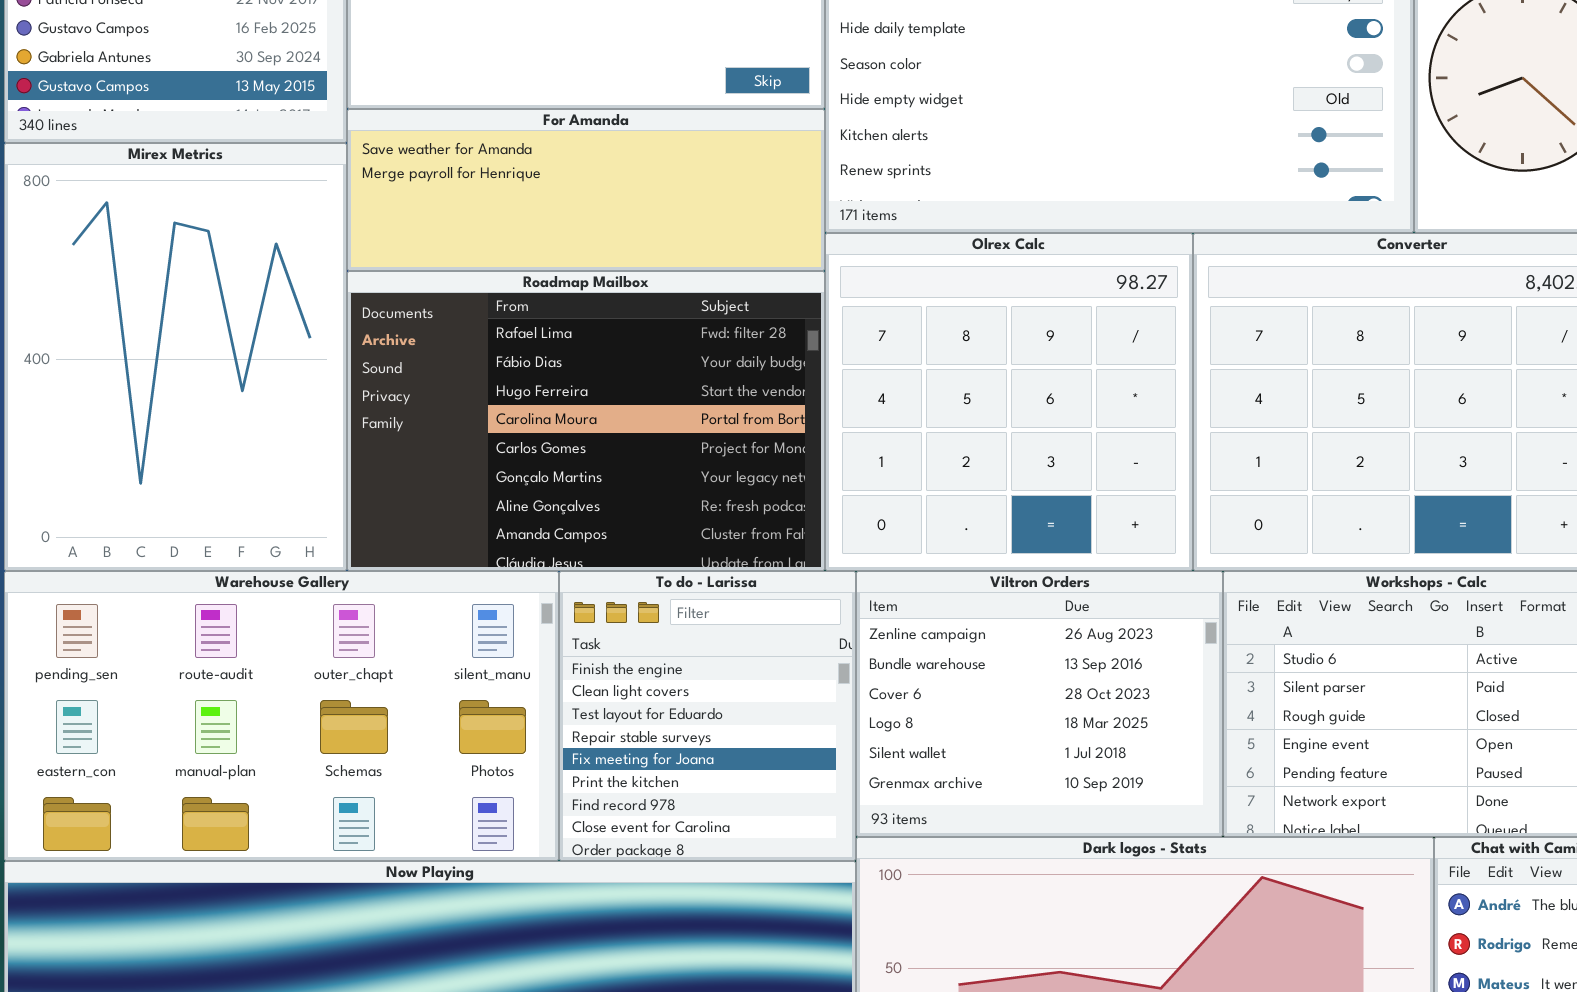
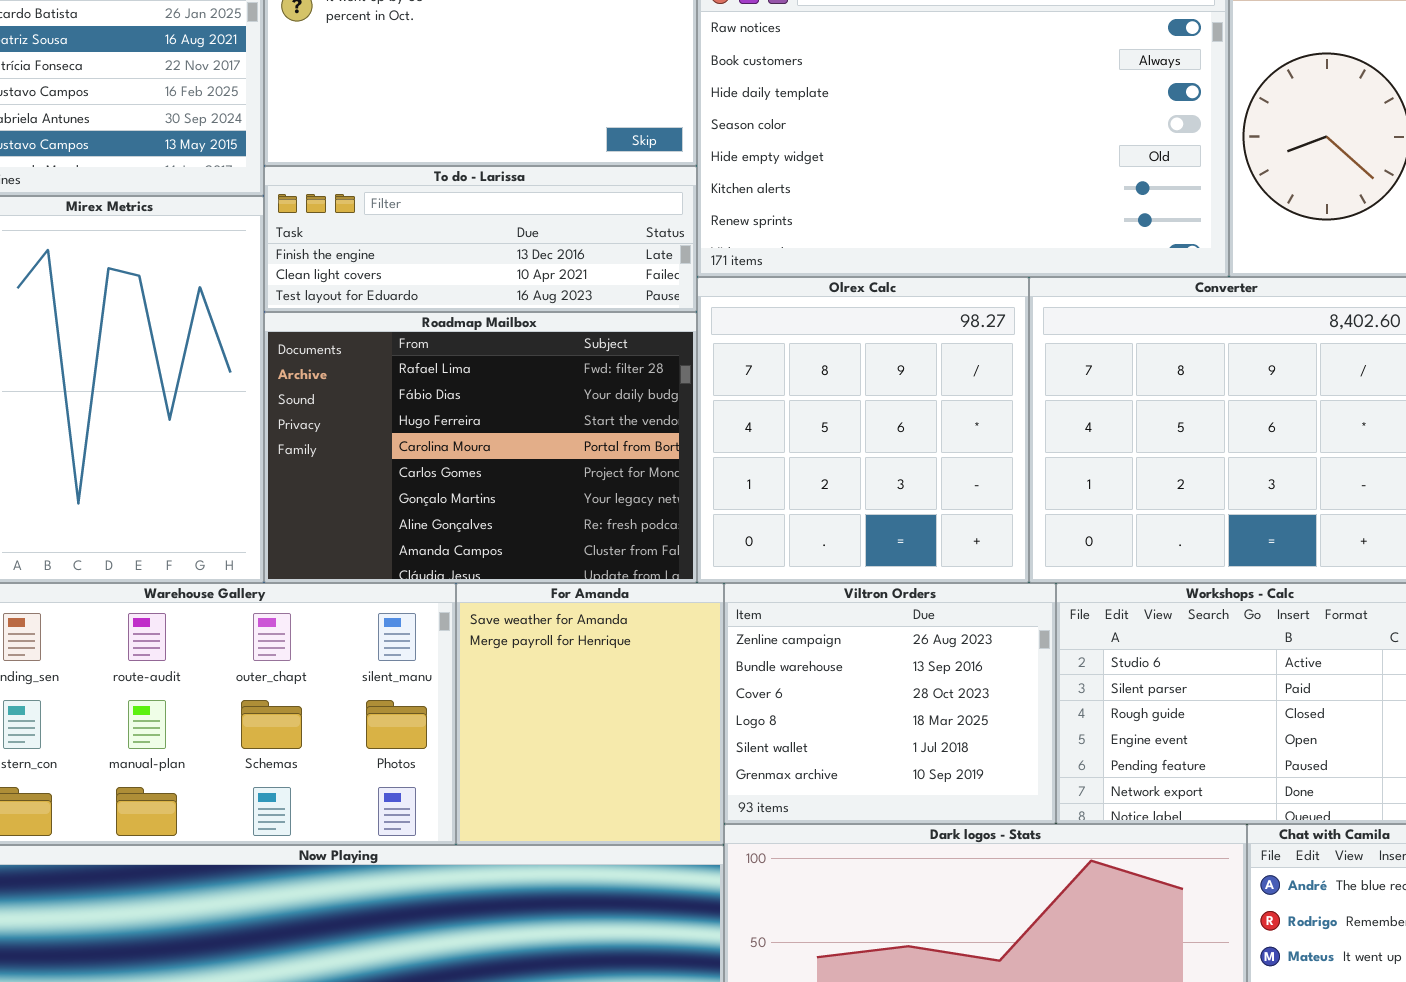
For Amanda: [347,109,825,271] -> [456,583,724,845], moved, resized
To do - Larissa: [559,571,856,861] -> [264,166,697,312], moved, resized

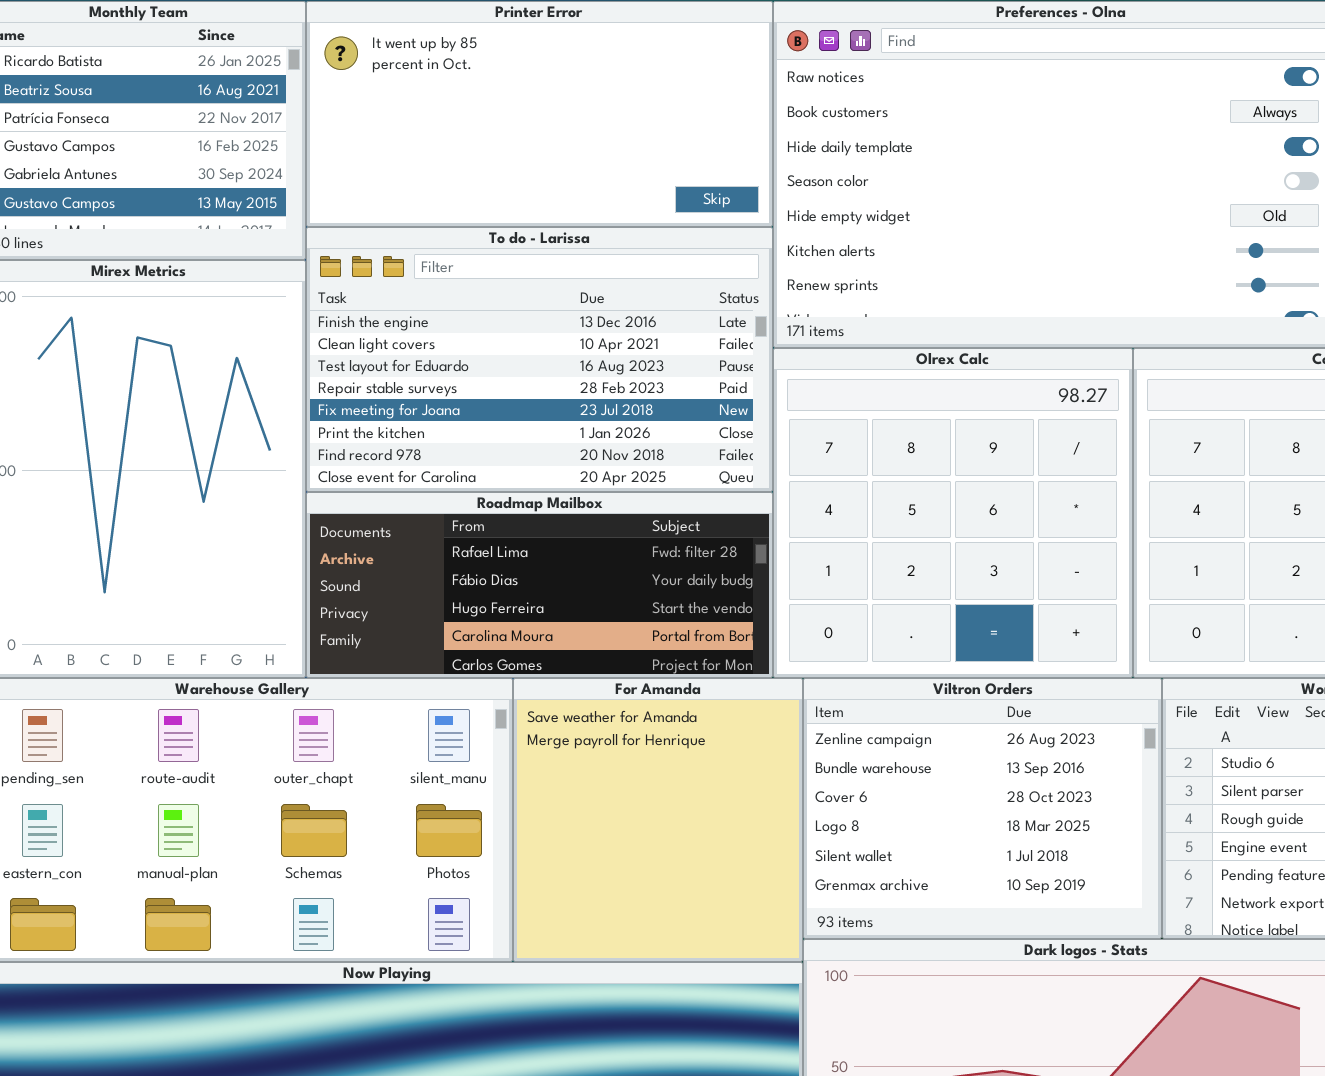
To do - Larissa: [264,166,697,312] -> [306,227,773,492], resized
Roadmap Mailbox: [264,312,697,583] -> [306,492,773,678], resized

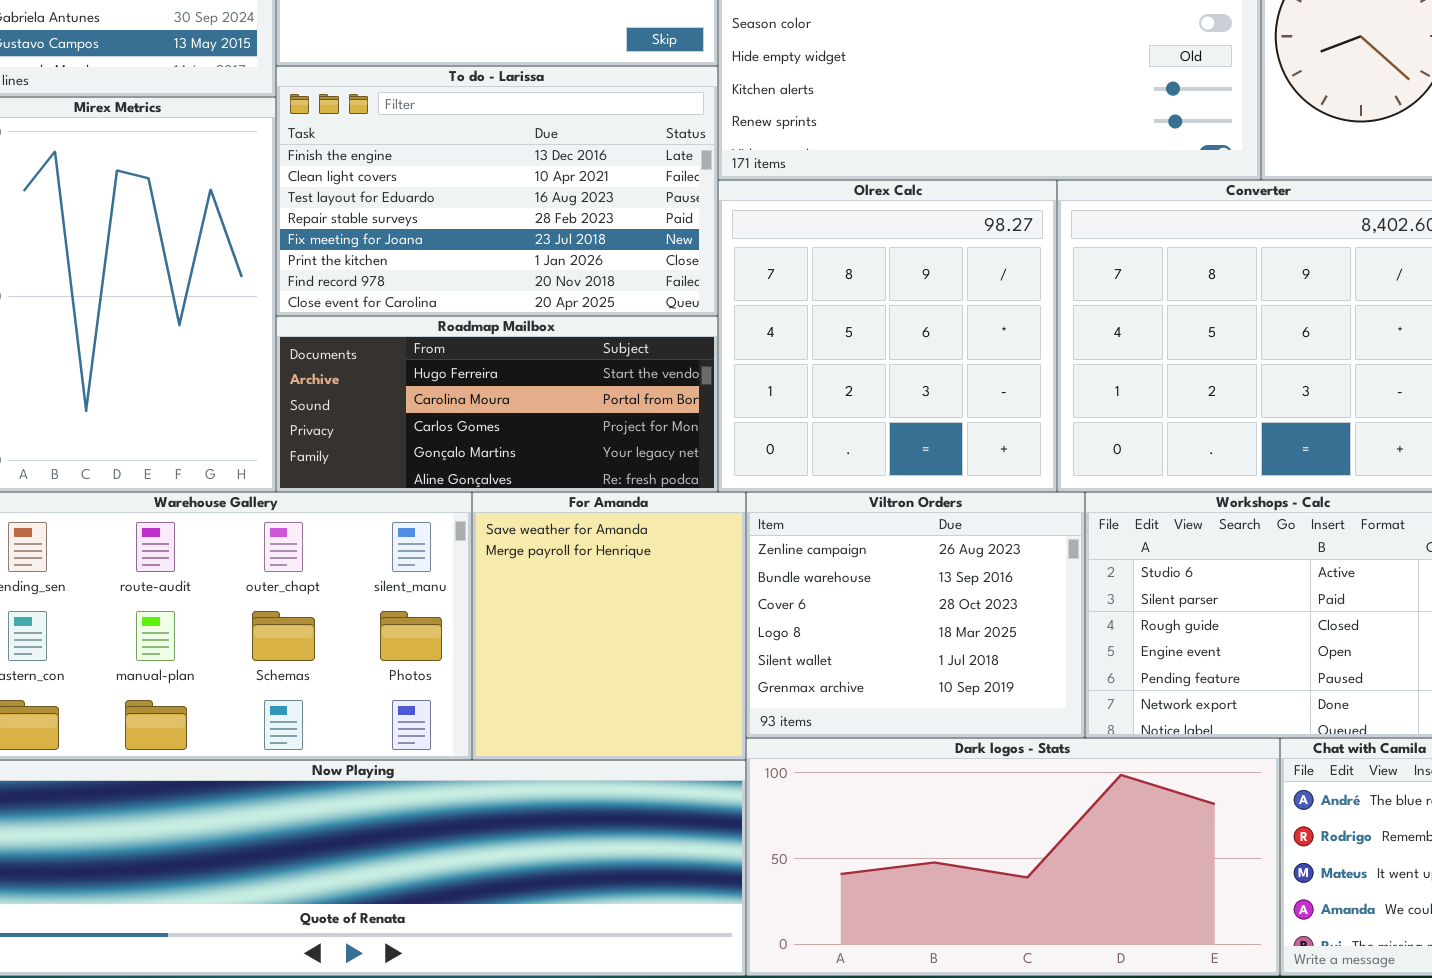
Roadmap Mailbox: [306,492,773,678] -> [276,316,718,492], scrolled down 2 rows

